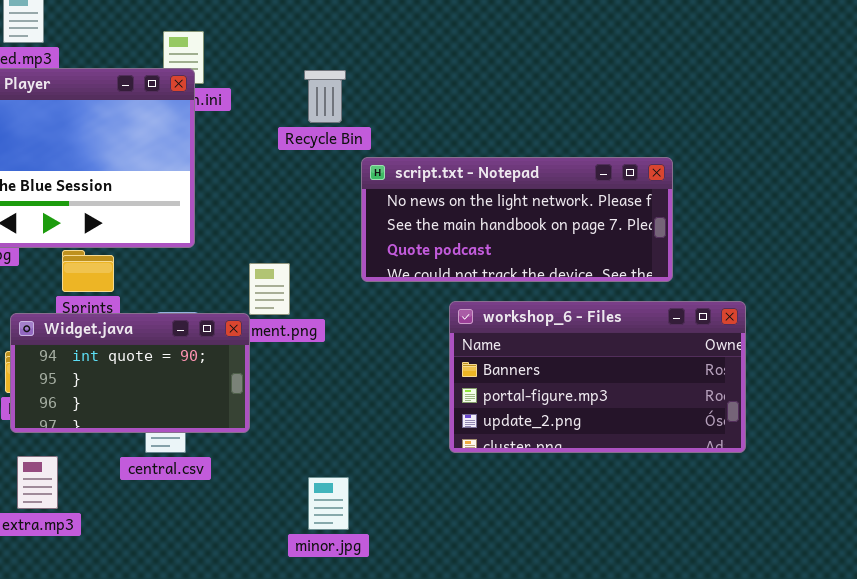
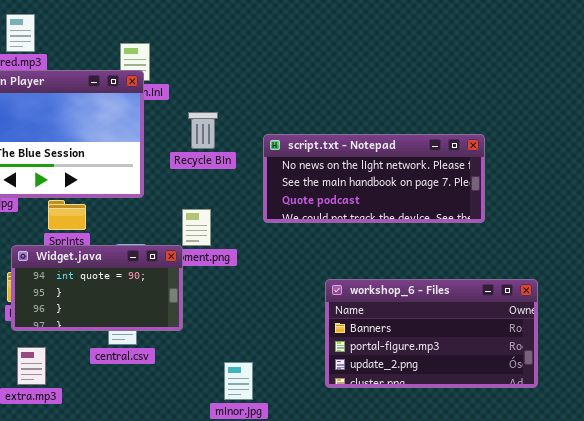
Recycle Bin: [304,70,346,123] -> [188,112,218,149], moved
workshop_6 - Files: [449,301,746,453] -> [325,279,538,388], moved

